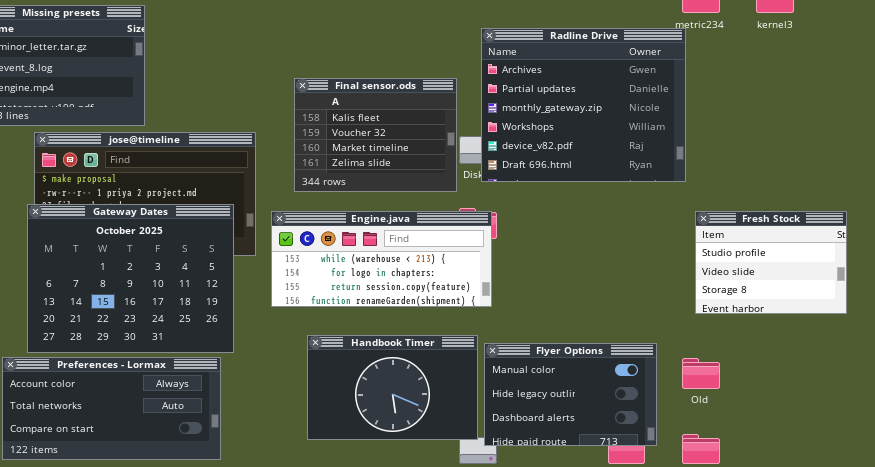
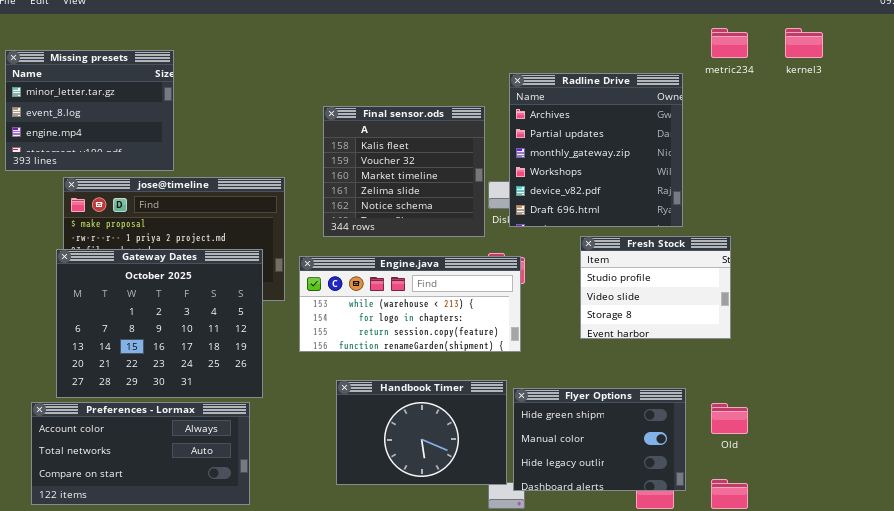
Radline Drive: [481,28,686,182] -> [509,73,683,227], resized
Final sensor.ods: [294,78,457,192] -> [323,106,485,237], resized
Fresh Stock: [695,211,847,314] -> [580,236,731,339], moved
Flyer Options: [484,343,657,446] -> [513,388,686,491], scrolled up 1 row

